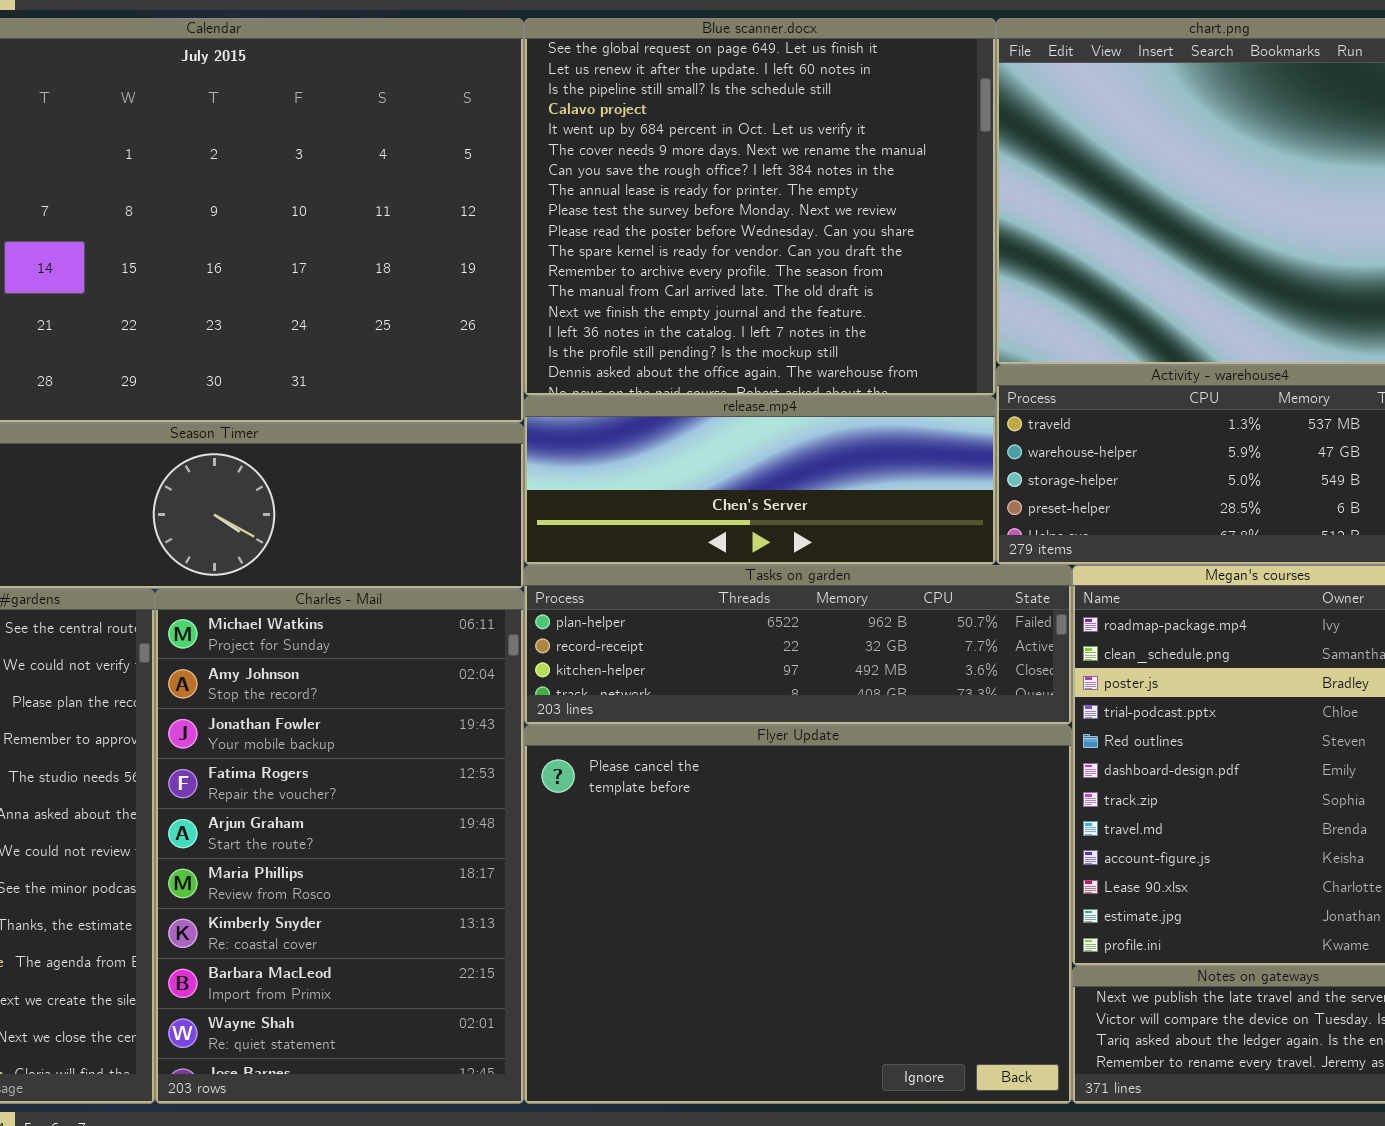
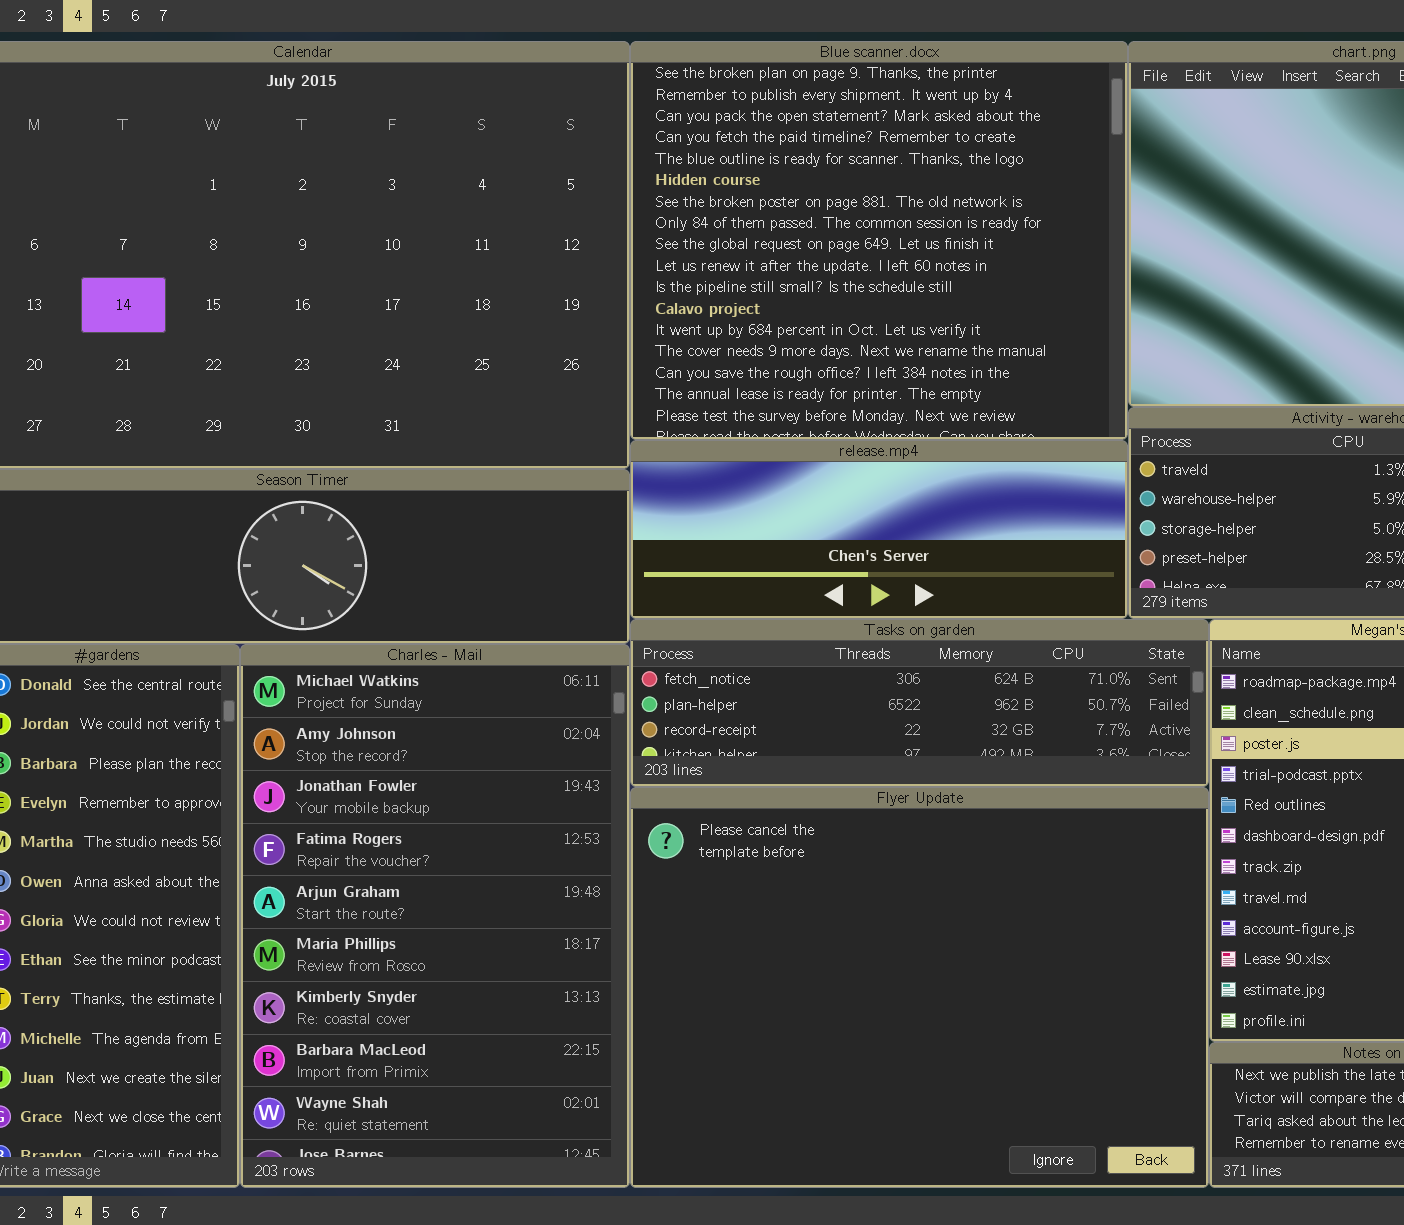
Blue scanner.docx: [524,18,996,396] -> [630,41,1128,440], scrolled up 8 rows
Tasks on garden: [524,565,1072,725] -> [630,619,1209,787], scrolled up 1 row

